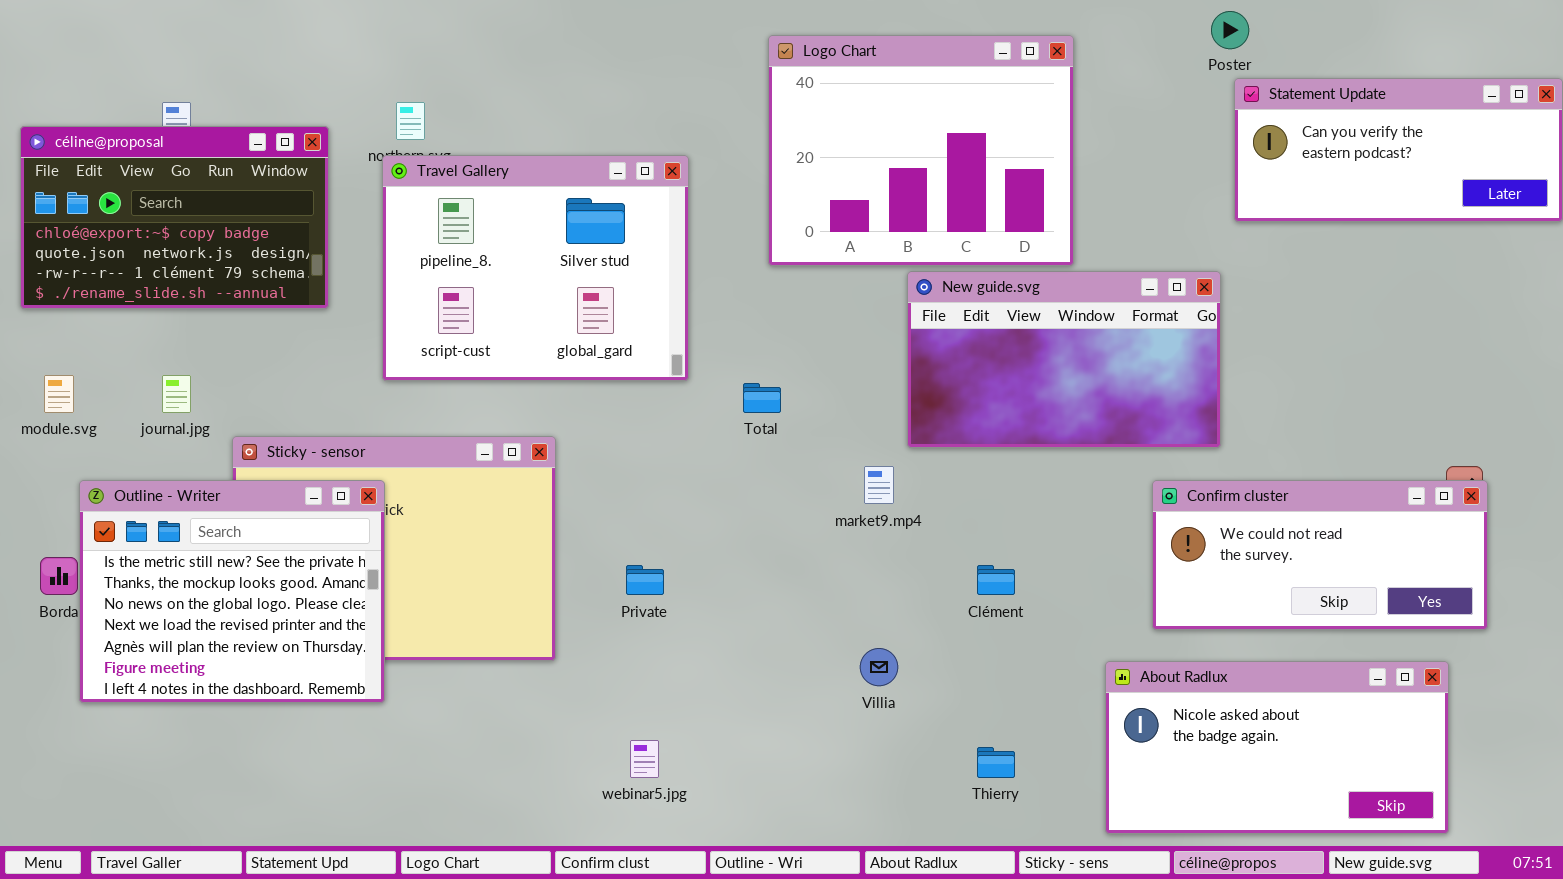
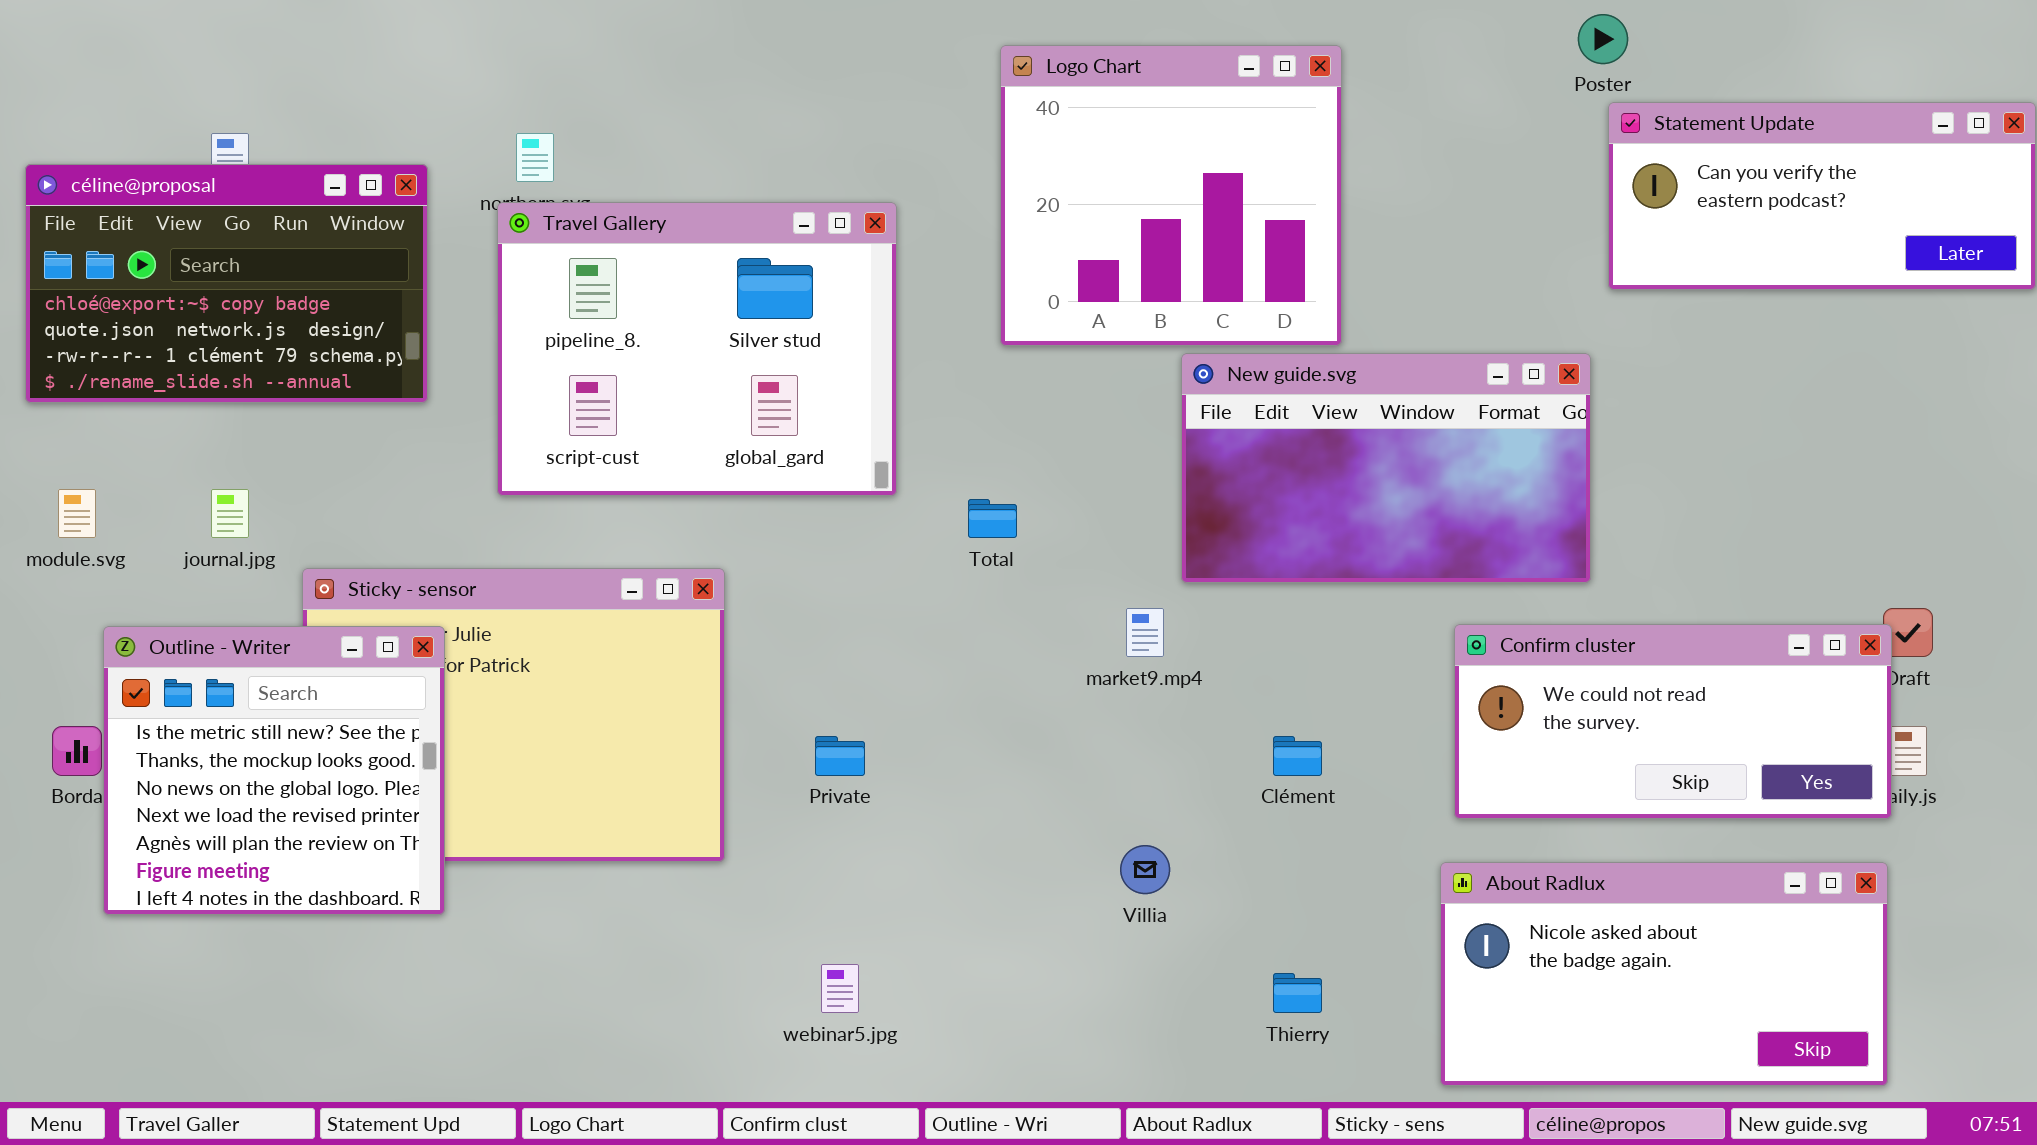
Logo Chart: [768,35,1074,266] -> [1000,45,1342,346], resized
Outline - Writer: [79,480,385,703] -> [103,626,445,915], resized
Confirm cluster: [1152,480,1488,630] -> [1454,624,1892,819], moved

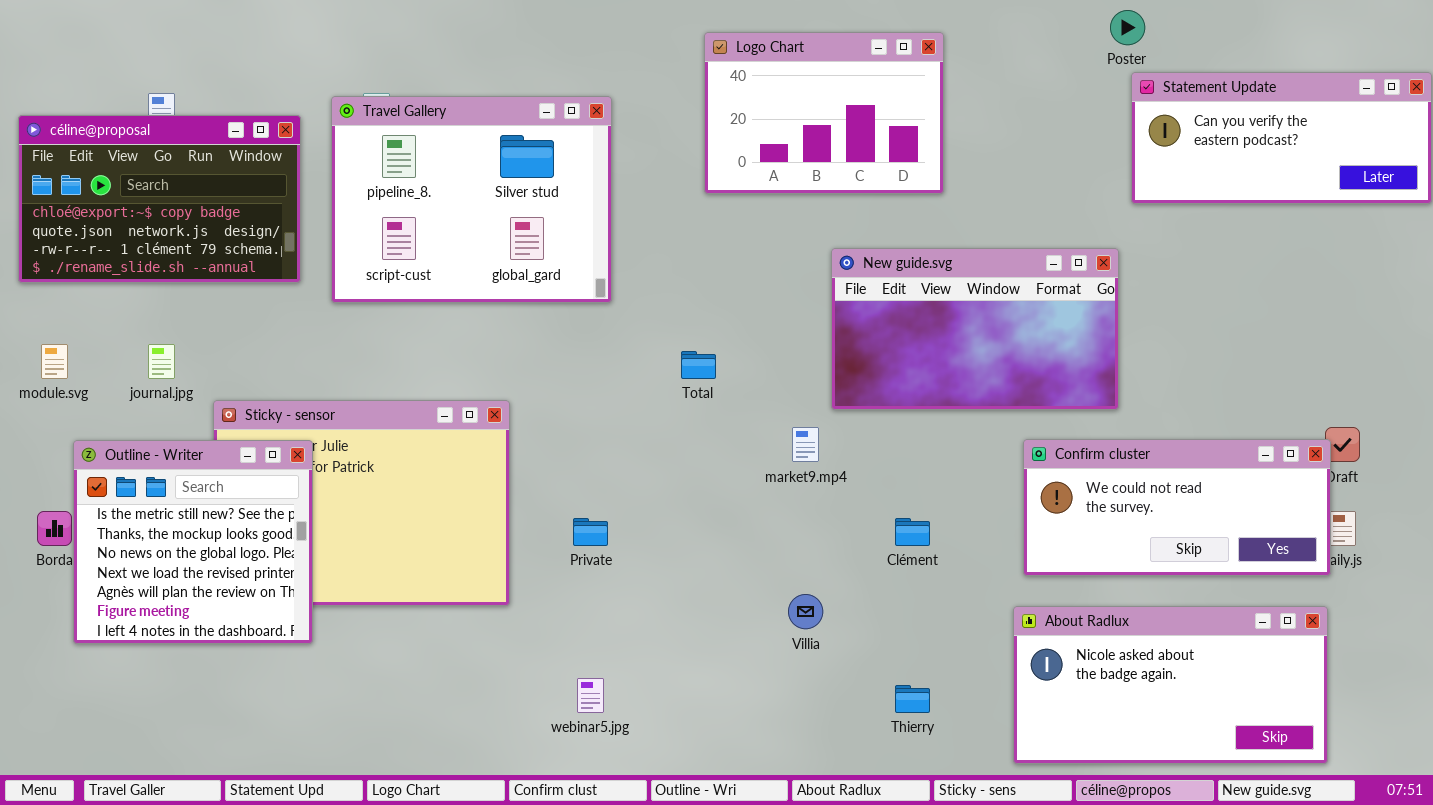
Logo Chart: [1000,45,1342,346] -> [704,32,944,194], resized
Travel Gallery: [497,202,897,496] -> [331,96,612,303], moved

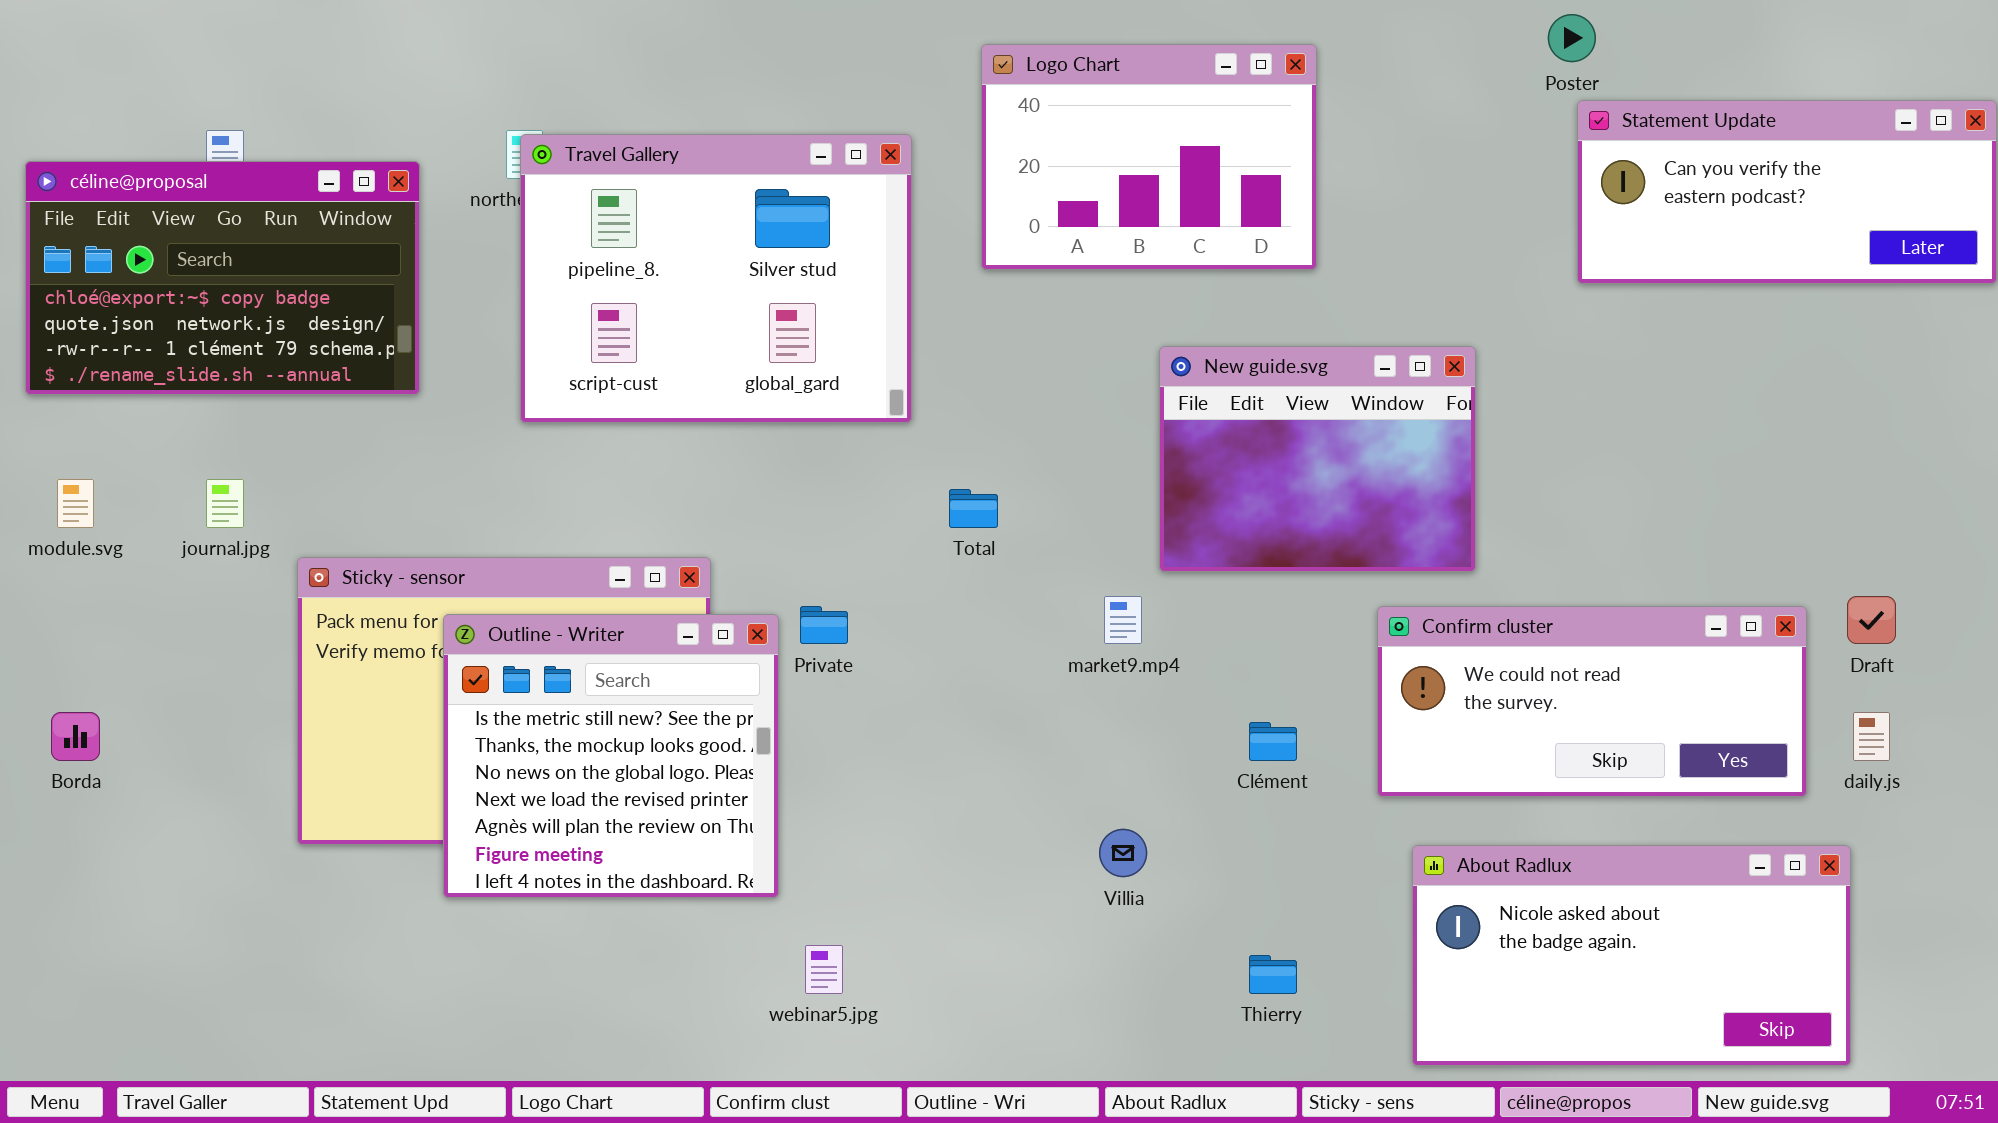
Travel Gallery: [331,96,612,303] -> [520,134,912,423], moved
New guide.svg: [831,248,1119,410] -> [1159,346,1476,572], resized
Confirm cluster: [1023,439,1331,576] -> [1377,606,1807,797], moved
Outline - Writer: [73,440,313,644] -> [443,614,779,898], moved
Private: [573,518,608,546] -> [800,606,848,644], moved

